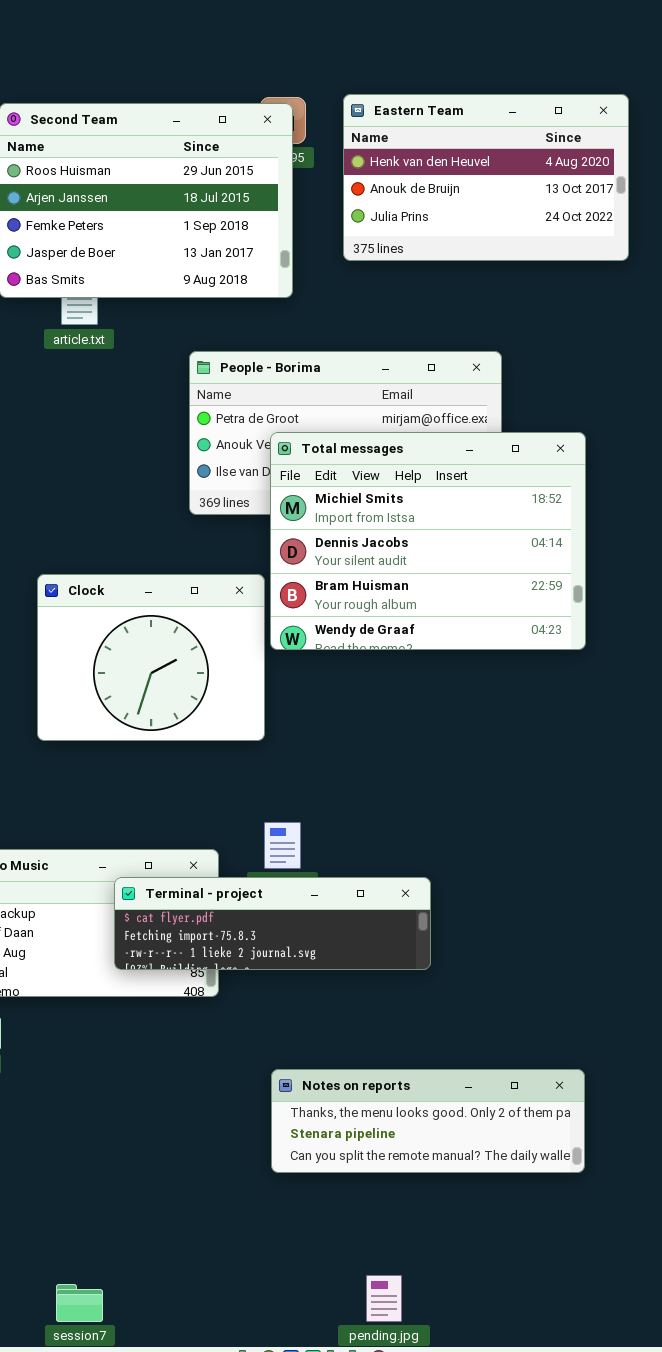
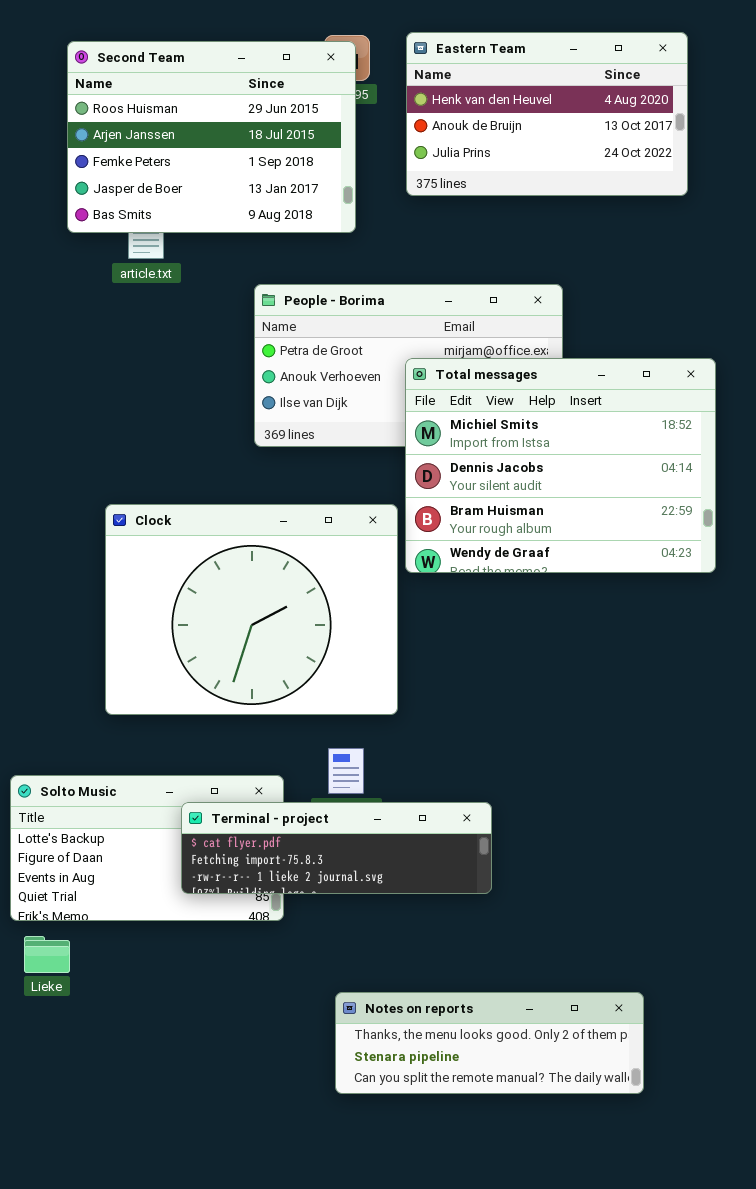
Total messages: [270,432,586,650] -> [405,358,716,573], moved
Clock: [37,574,265,741] -> [105,504,398,715], resized

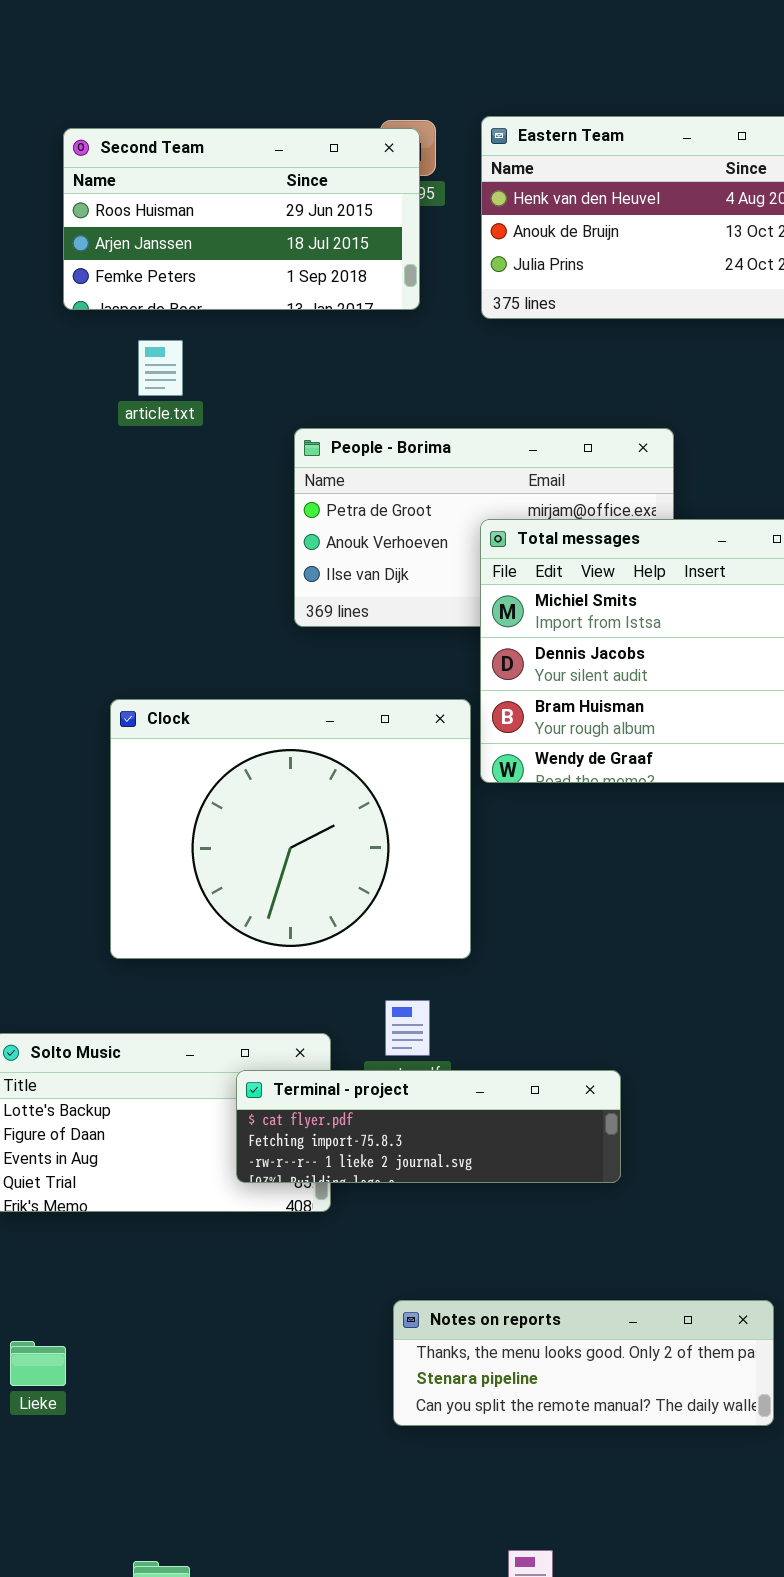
Second Team: [67,41,356,233] -> [63,128,420,310], resized
Terminal - project: [181,802,492,894] -> [236,1070,621,1183], moved
Lieke: [24,936,70,973] -> [10,1341,66,1386], moved

